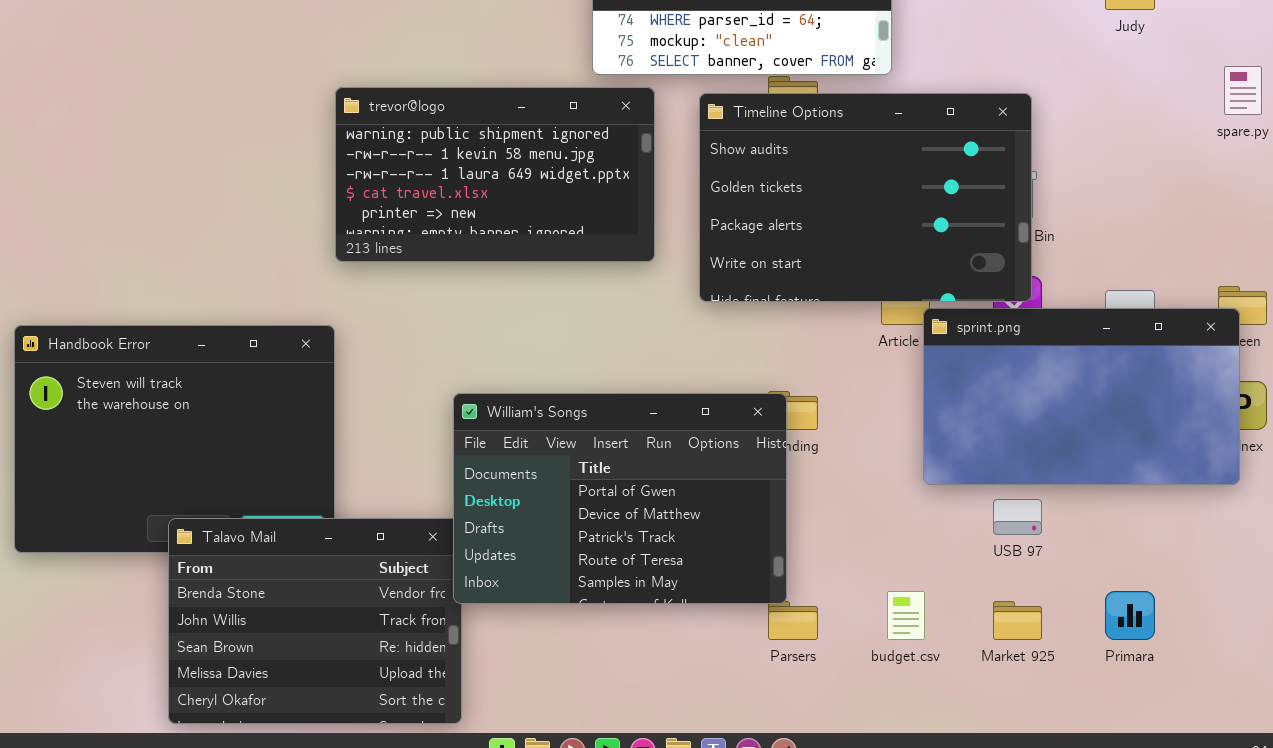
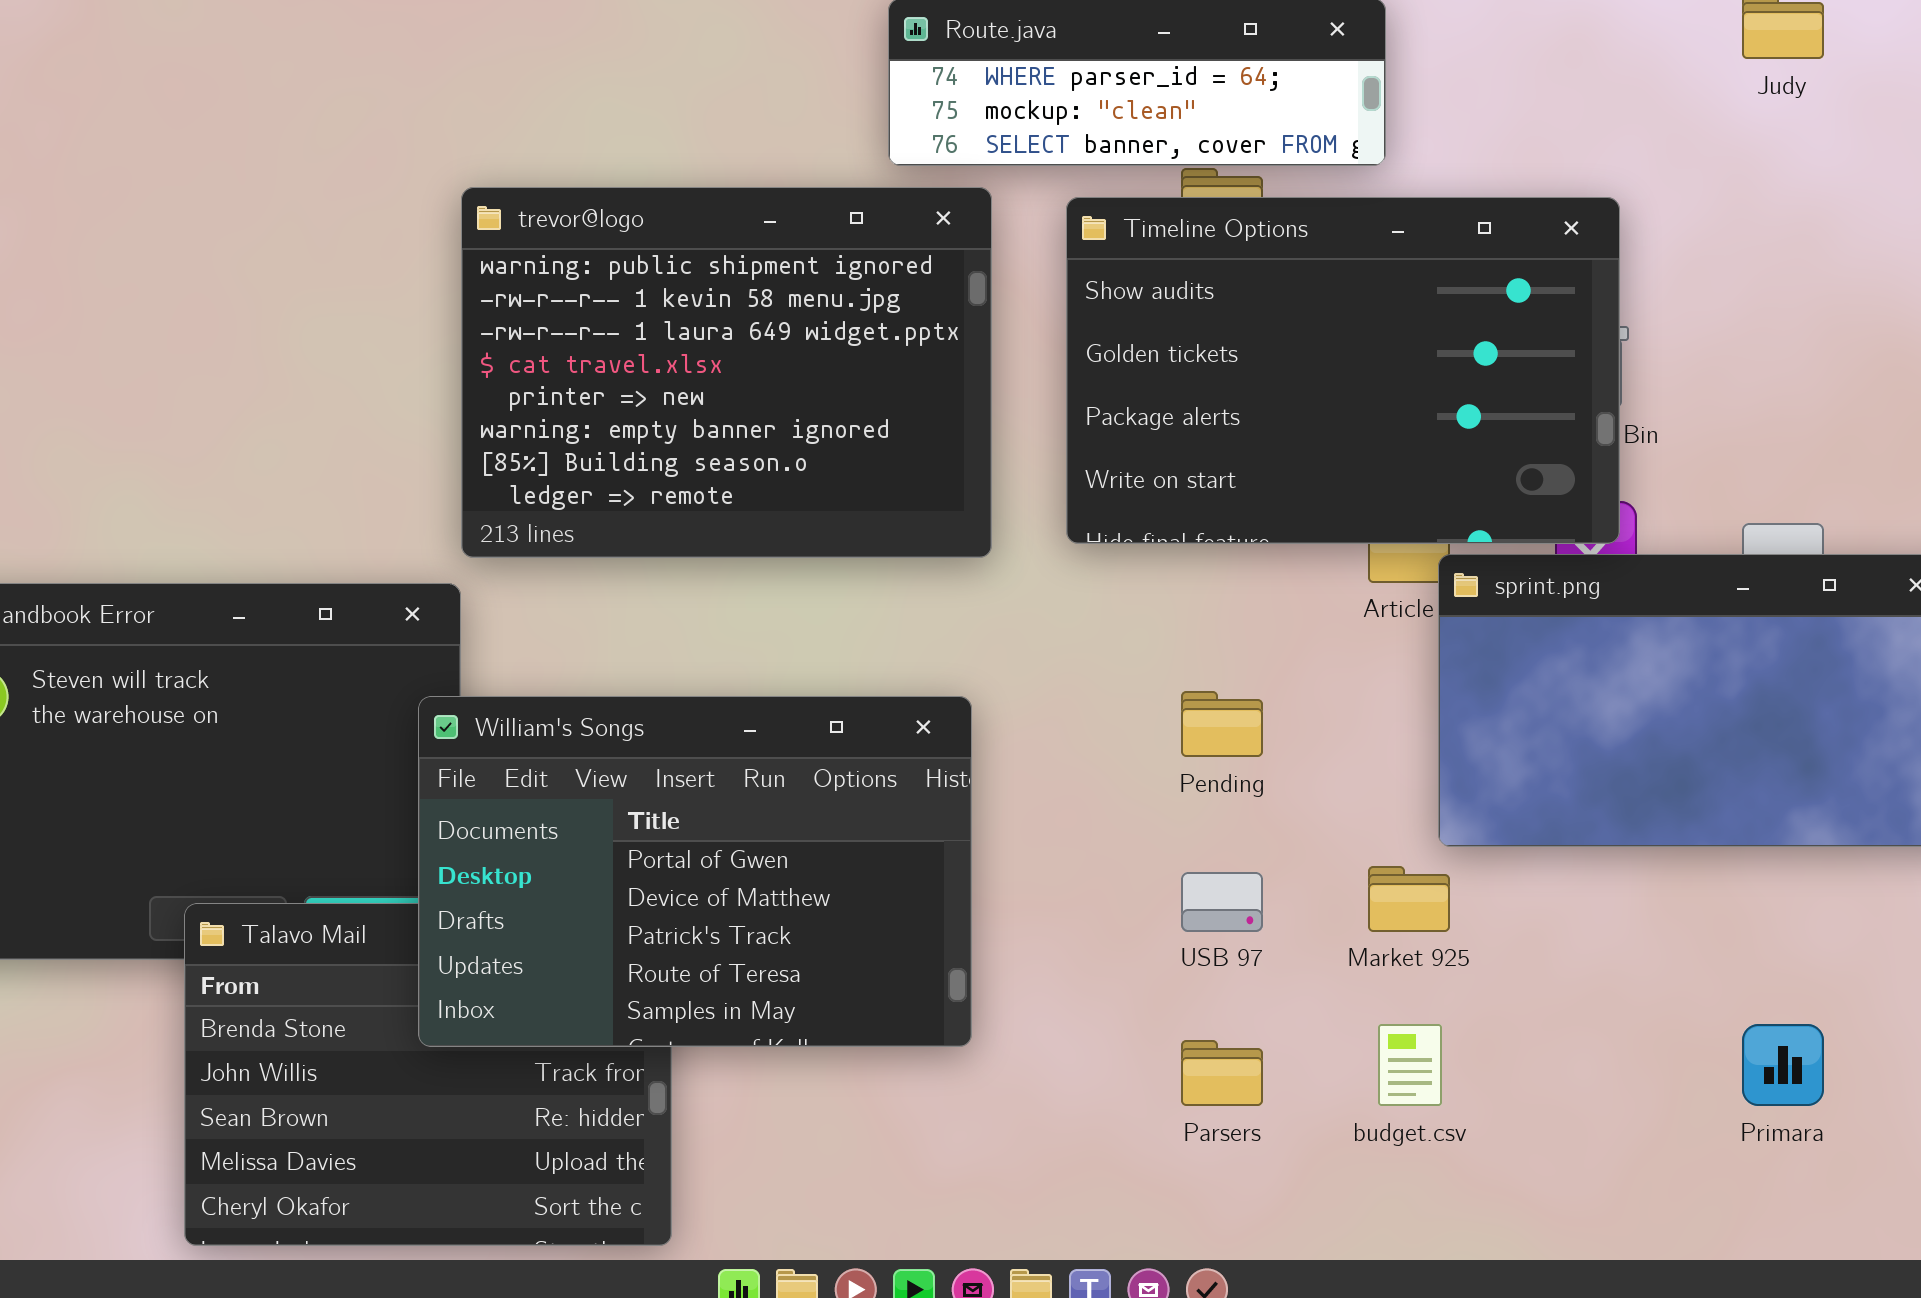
trevor@logo: [335,87,655,262] -> [461,187,992,558], resized
William's Songs: [453,393,787,604] -> [418,696,972,1047], moved
USB 97: [993,499,1042,535] -> [1181,872,1263,932], moved
Market 925: [993,601,1042,640] -> [1368,866,1450,932], moved

